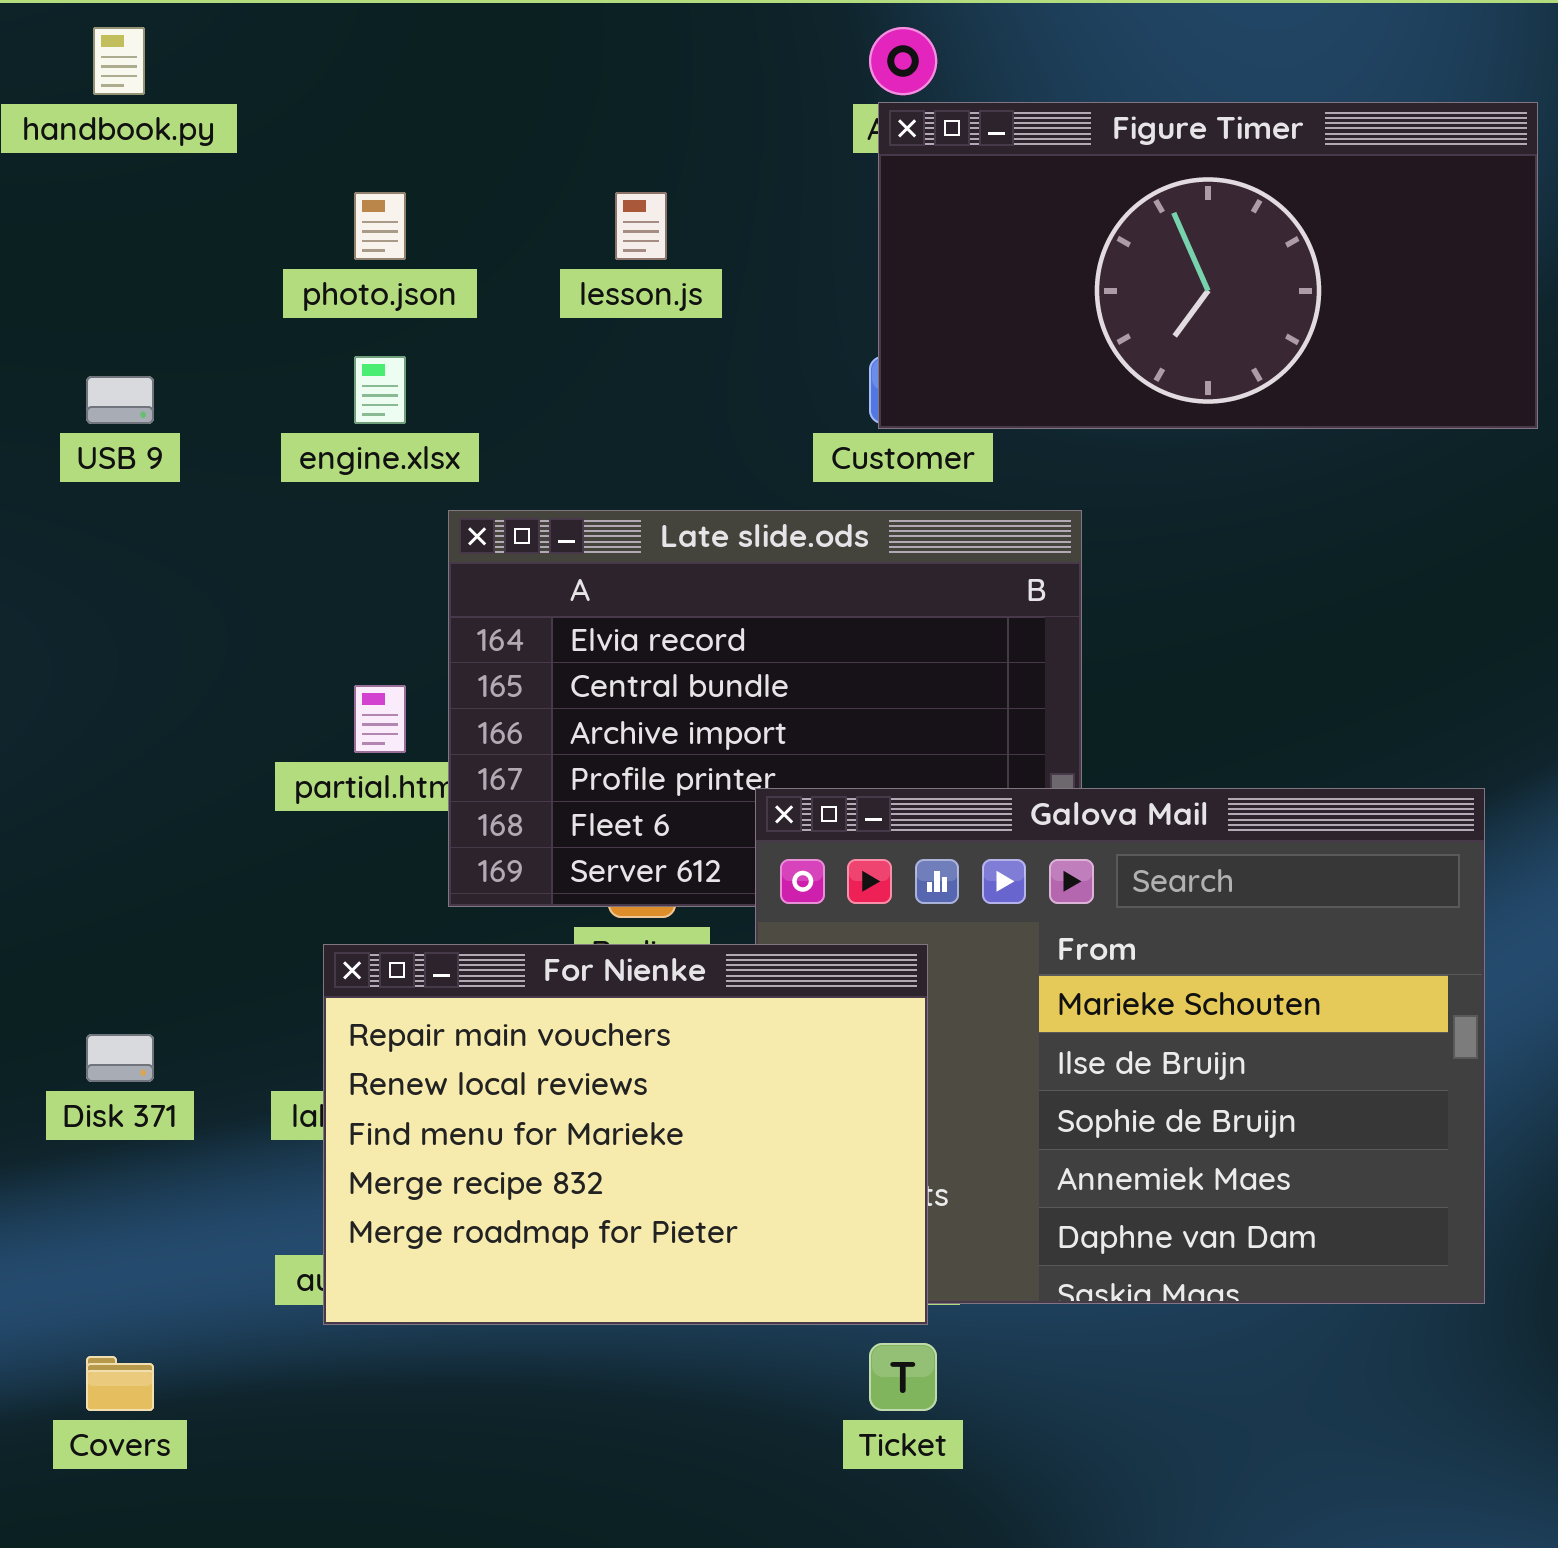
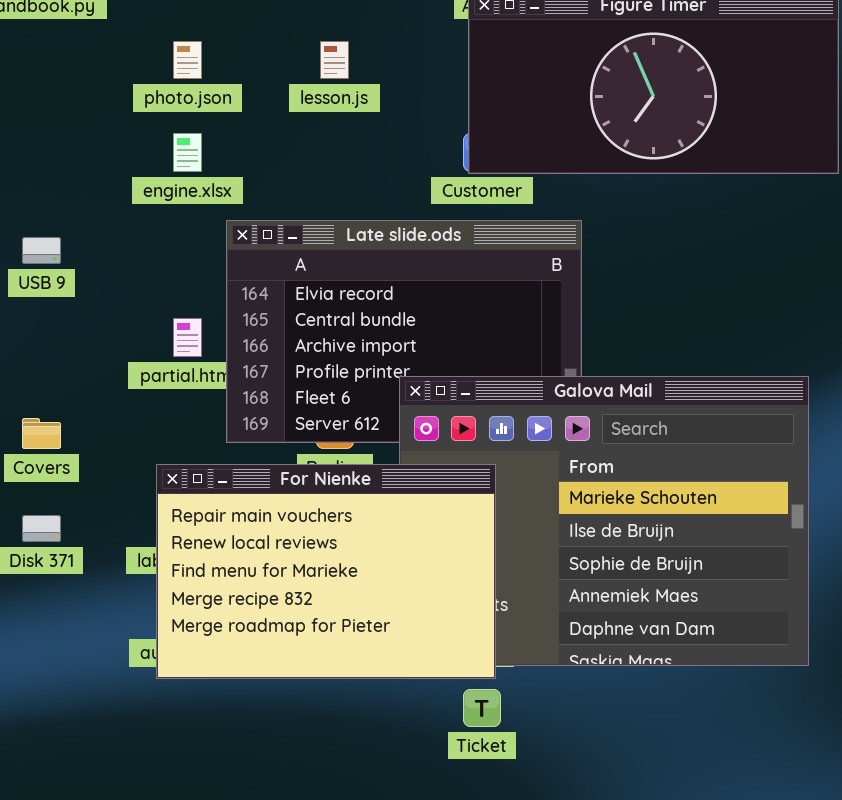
USB 9: [86,376,154,424] -> [22,237,61,264], moved
Covers: [86,1356,154,1411] -> [22,418,61,449], moved

